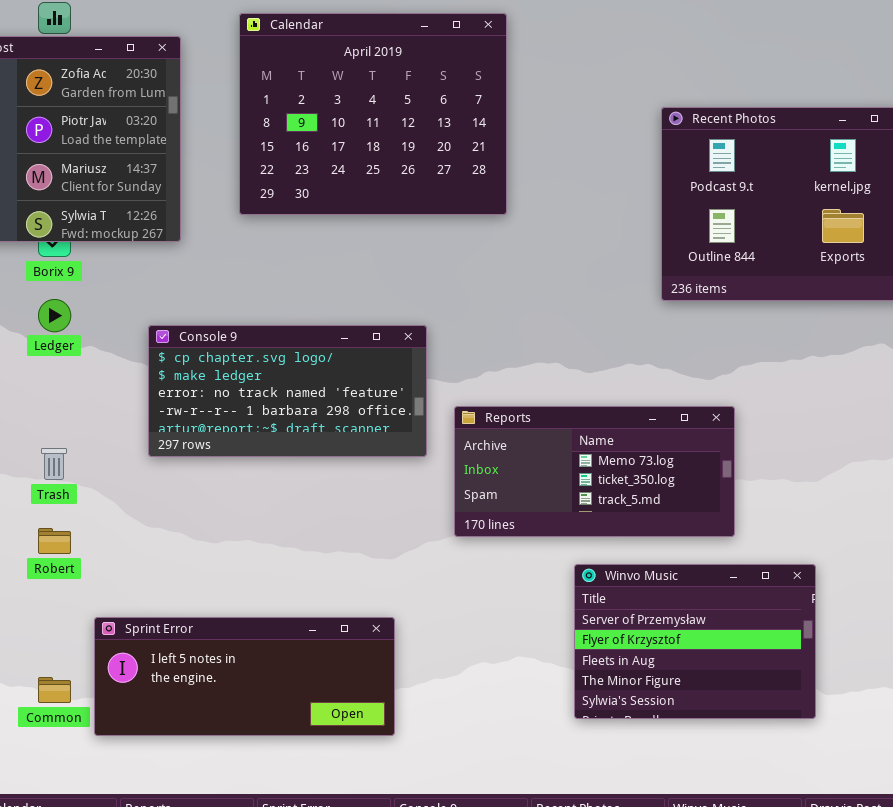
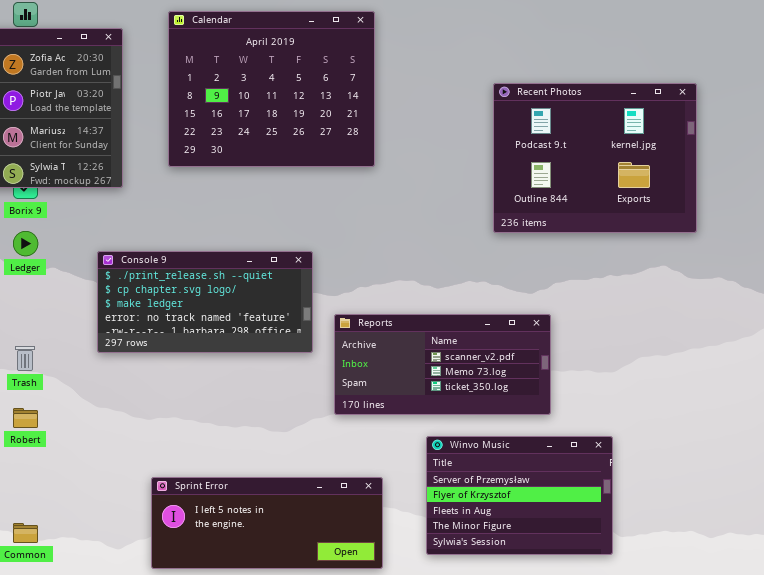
Console 9: [148,325,427,457] -> [97,251,313,353], scrolled up 1 row
Reports: [454,406,735,537] -> [334,314,551,415], scrolled up 1 row
Sprint Error: [94,617,395,736] -> [151,477,383,569], moved

